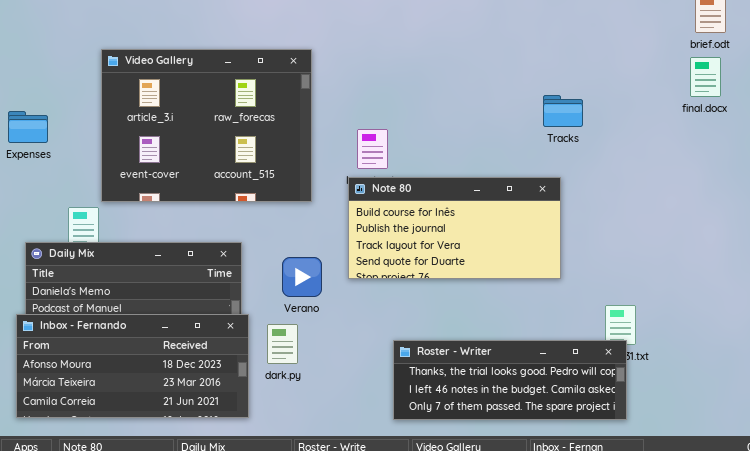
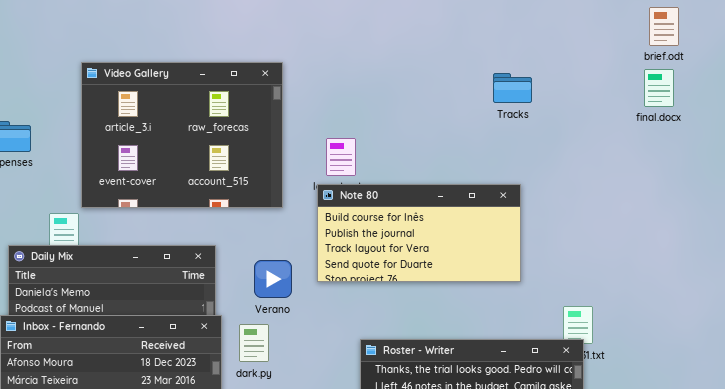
Tracks: [543,95,583,127] -> [493,73,532,103], moved

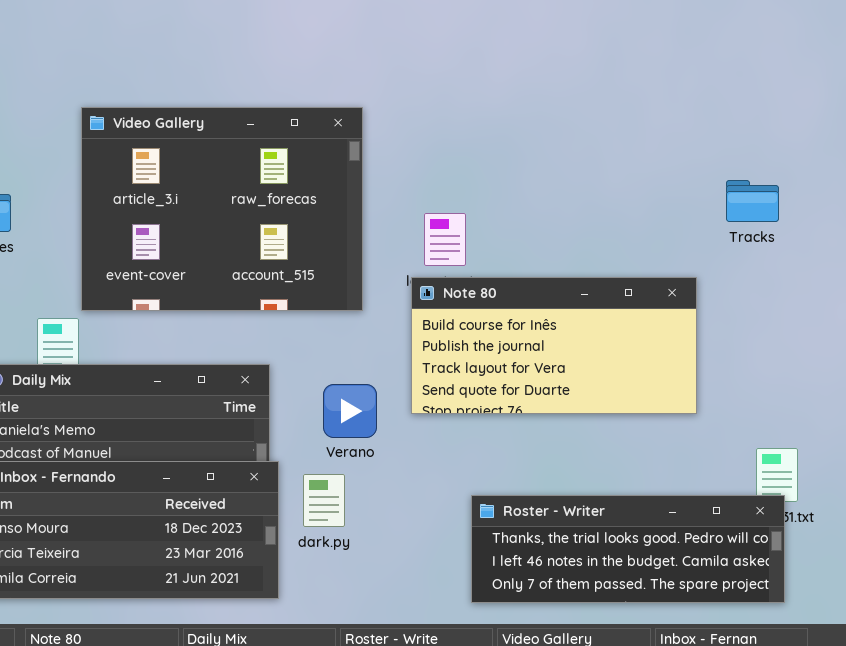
Tracks: [493,73,532,103] -> [726,180,779,222], moved

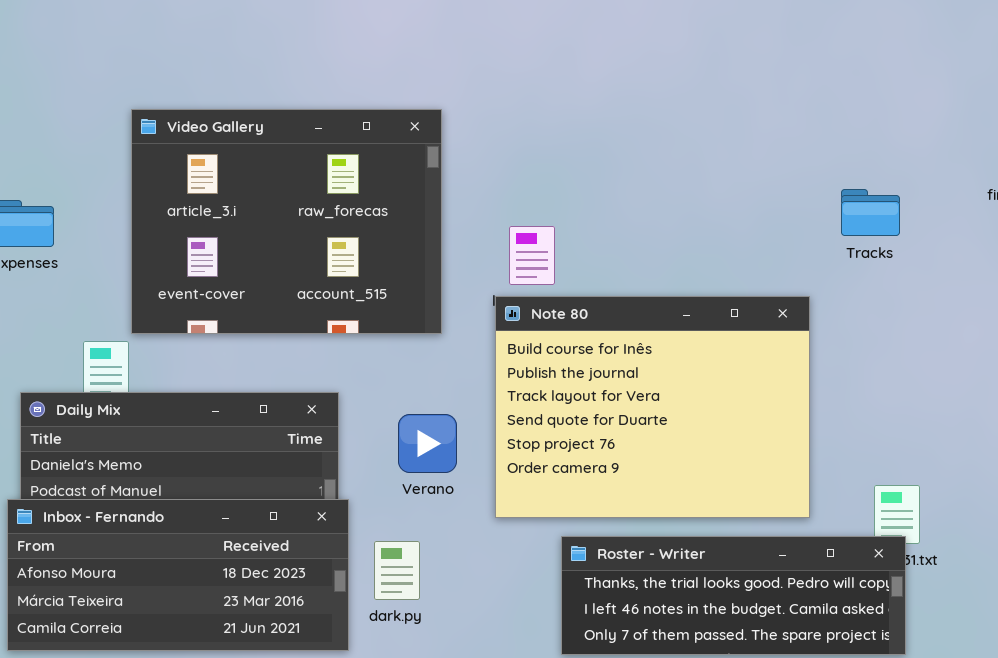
Note 80: [411,277,697,414] -> [495,296,810,518], resized
dark.py: [303,474,345,527] -> [374,541,420,600], moved

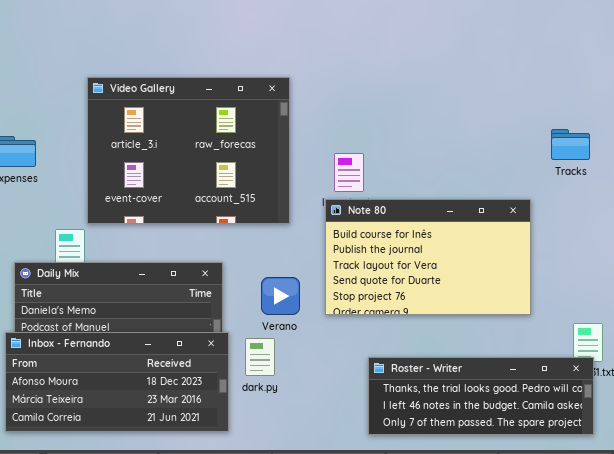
Note 80: [495,296,810,518] -> [325,199,531,315], resized
dark.py: [374,541,420,600] -> [245,338,275,376], moved

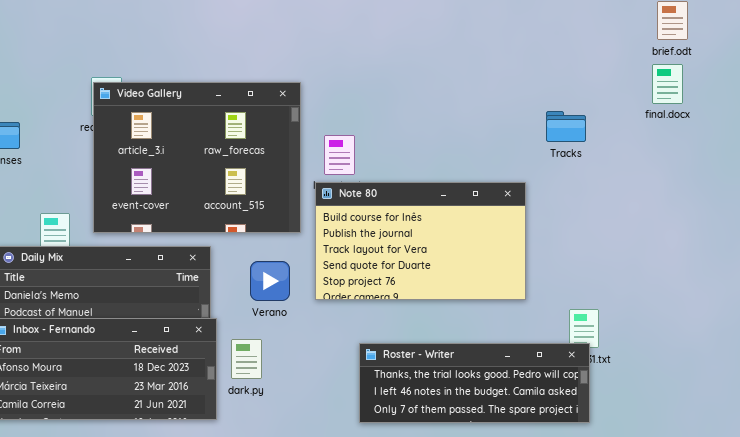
Video Gallery: [87,77,290,224] -> [93,82,301,233], moved
dark.py: [245,338,275,376] -> [231,339,262,379], moved

